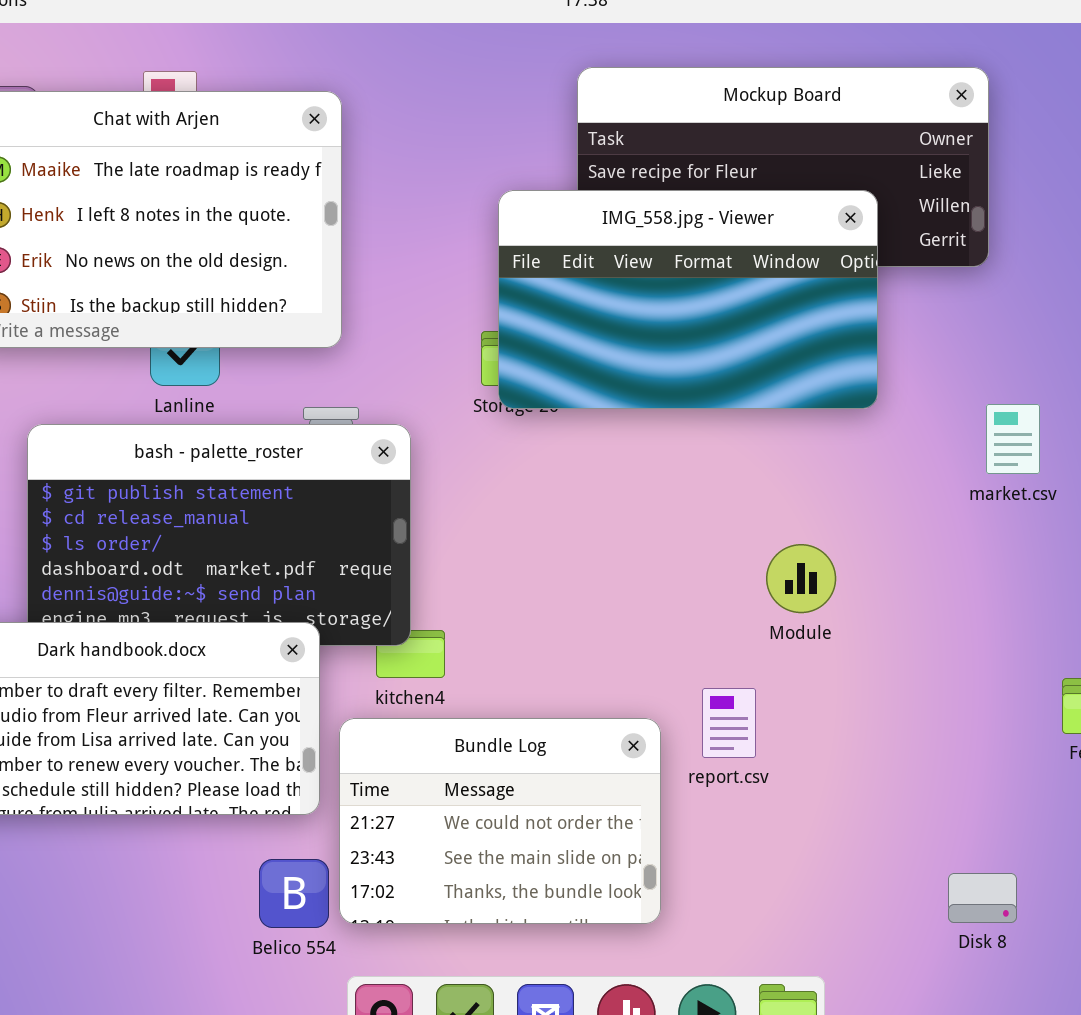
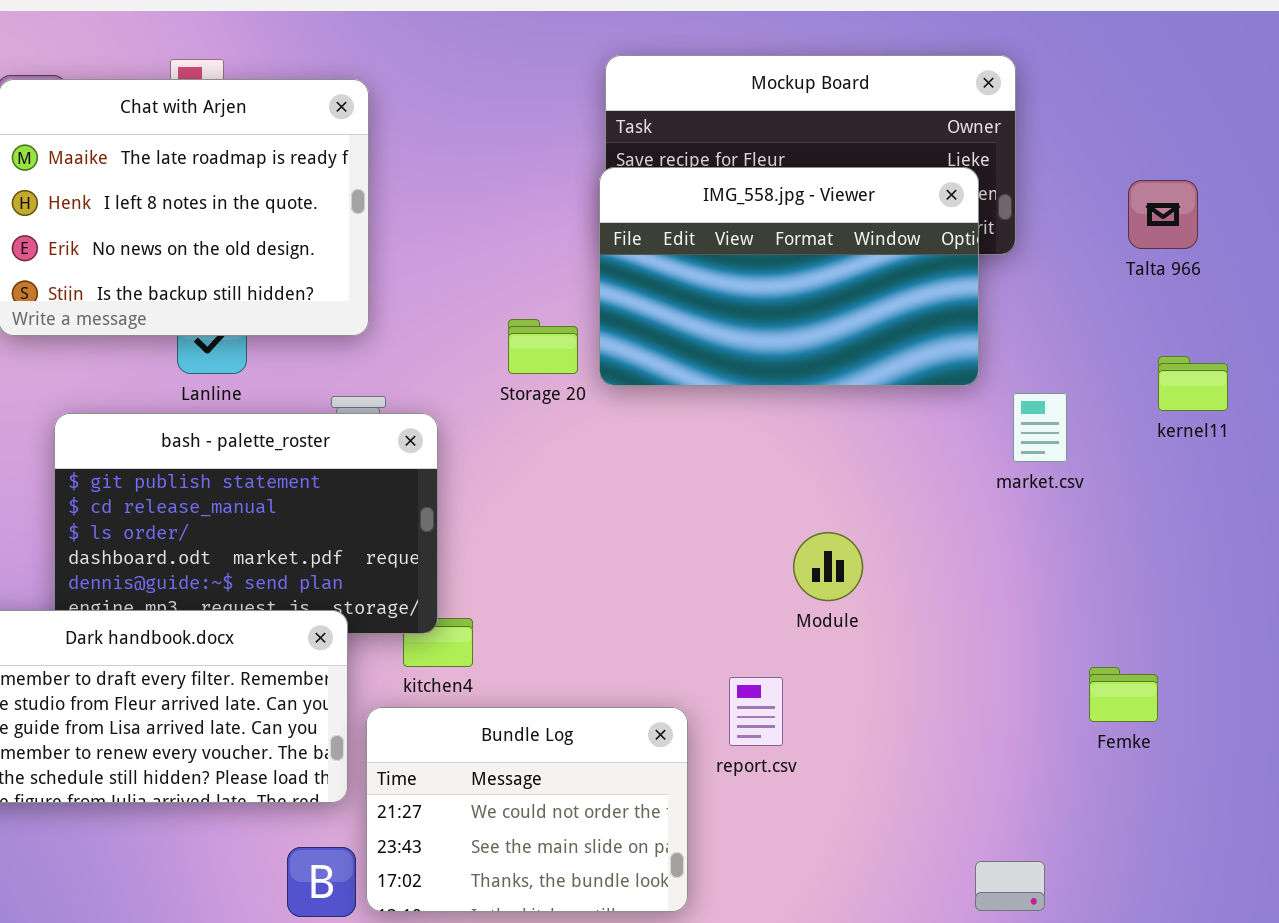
IMG_558.jpg - Viewer: [498,190,878,409] -> [599,167,979,386], moved

